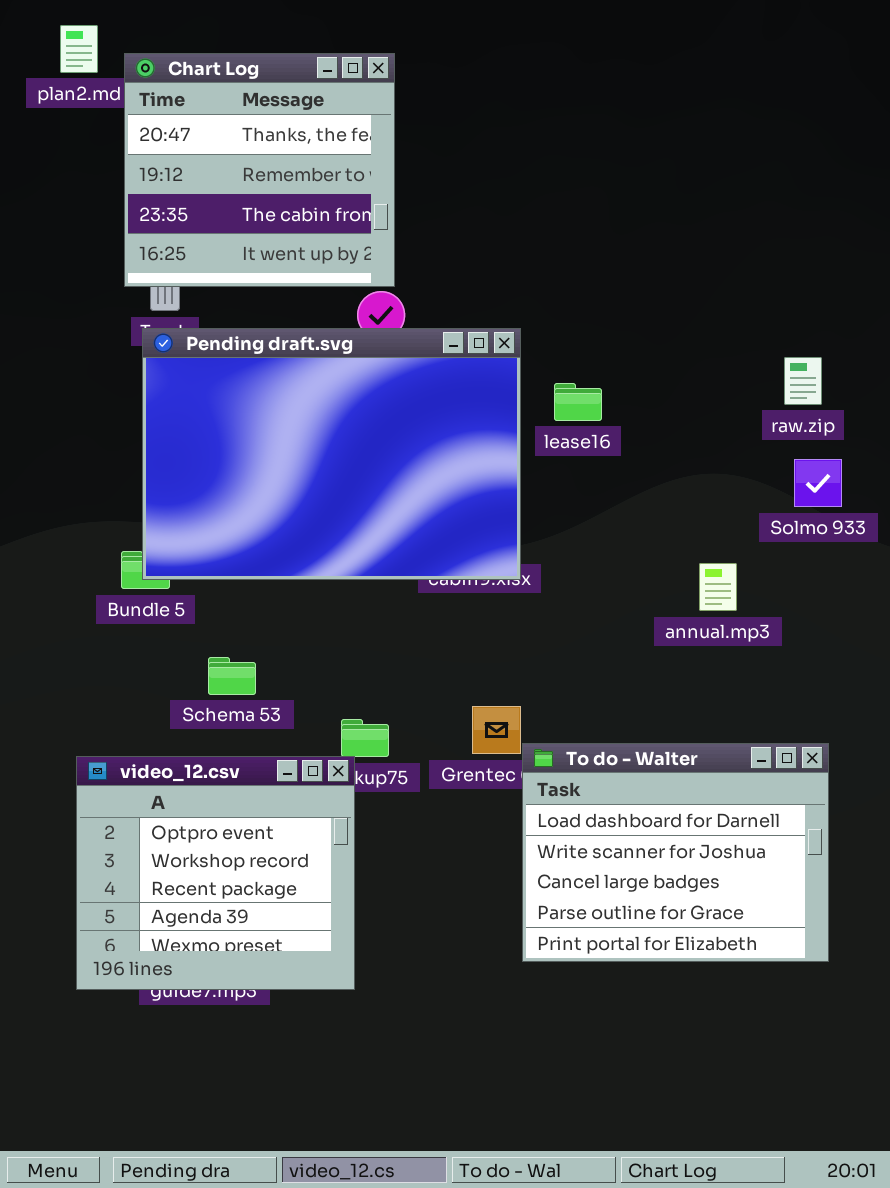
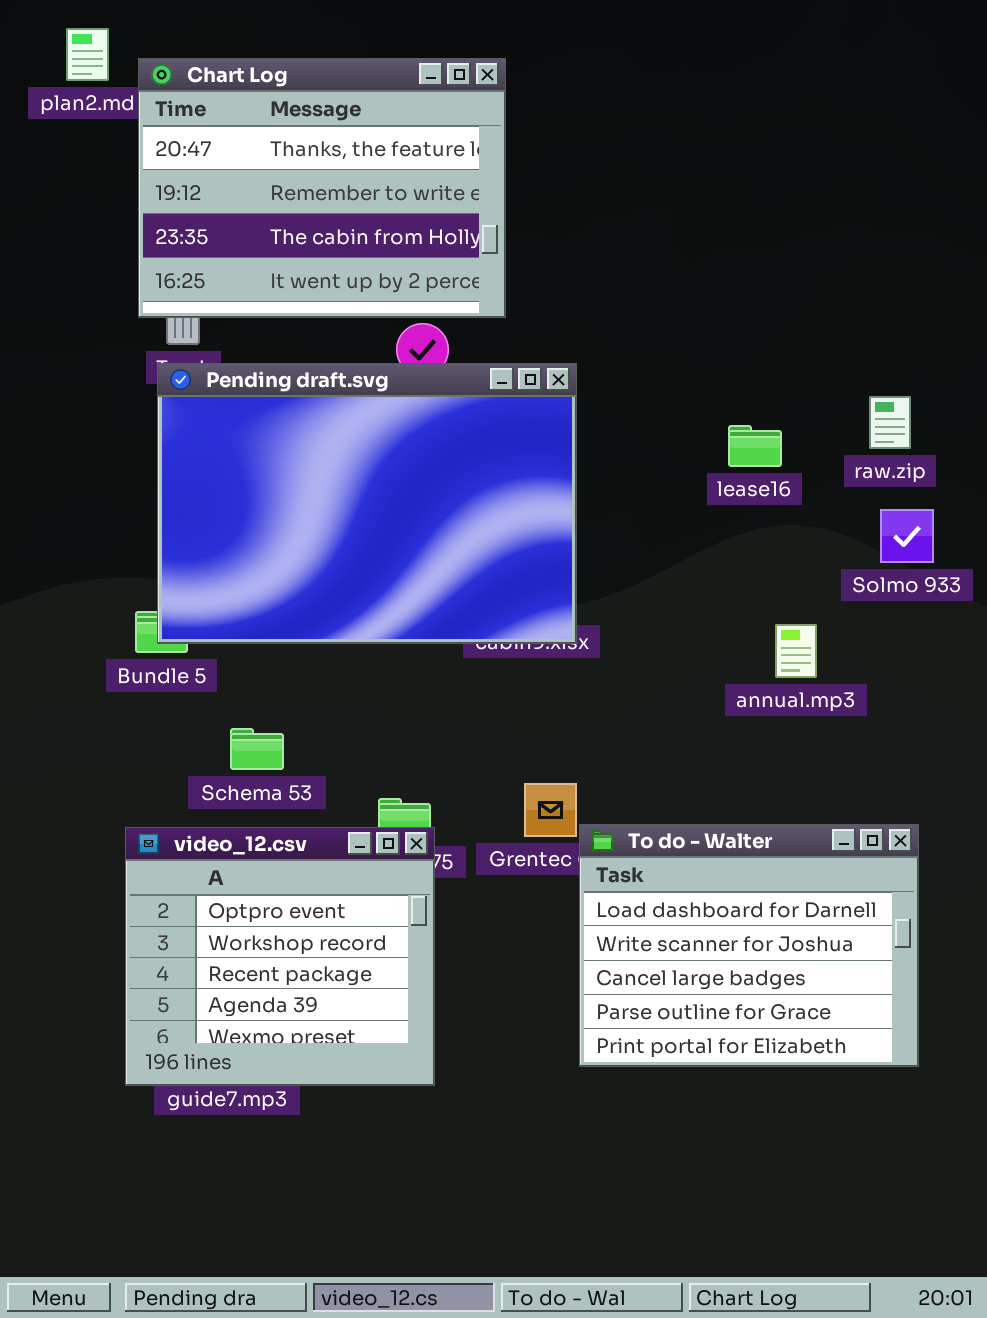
Chart Log: [124,53,395,287] -> [138,58,506,318], resized
lease16: [554,383,602,421] -> [728,425,782,467], moved
video_12.csv: [76,756,355,990] -> [125,827,435,1086], moved

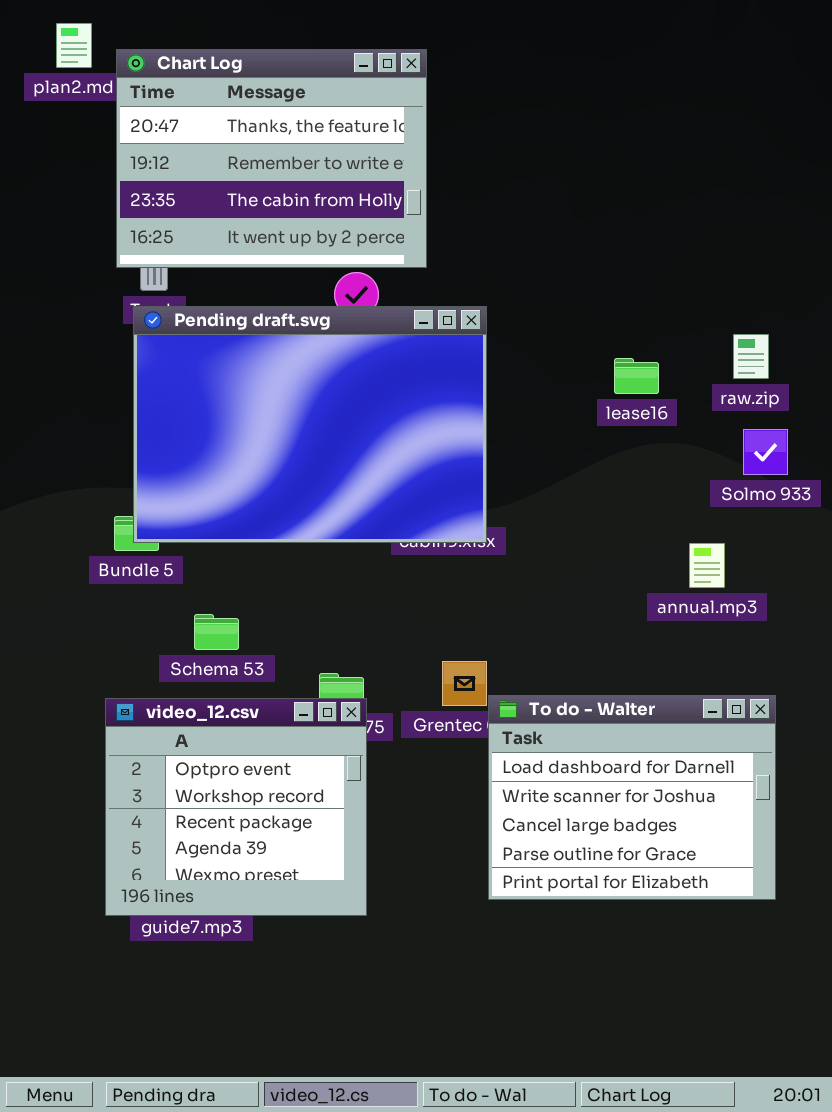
annual.mp3: [775,624,817,678] -> [689,543,725,588], moved

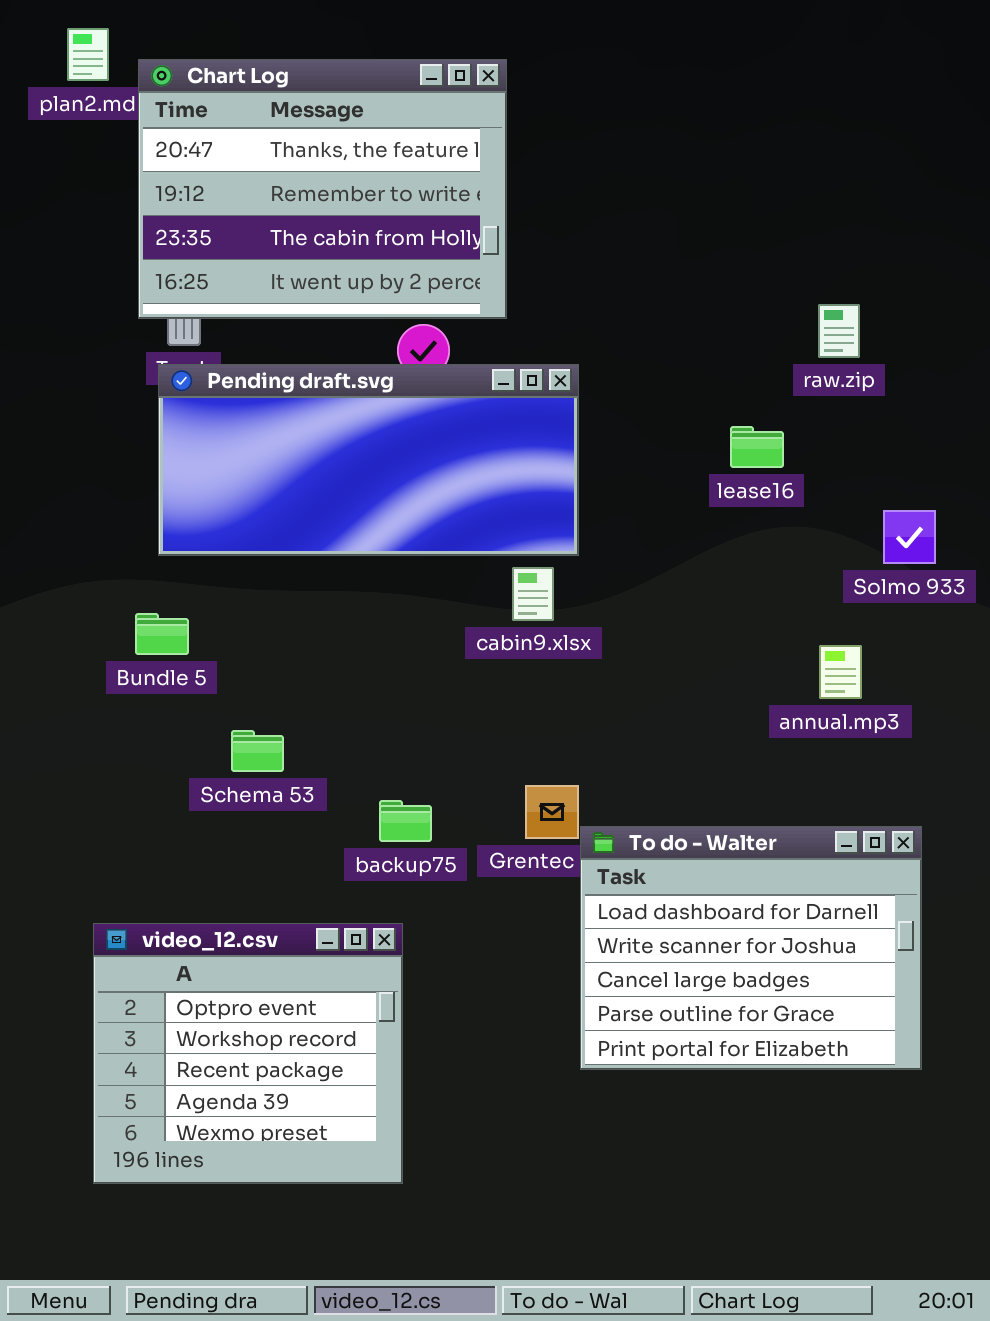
Pending draft.svg: [133,306,487,543] -> [158,364,579,556], resized
raw.zip: [733,334,769,379] -> [818,304,860,358], moved
video_12.csv: [105,698,367,916] -> [93,923,403,1184], moved

